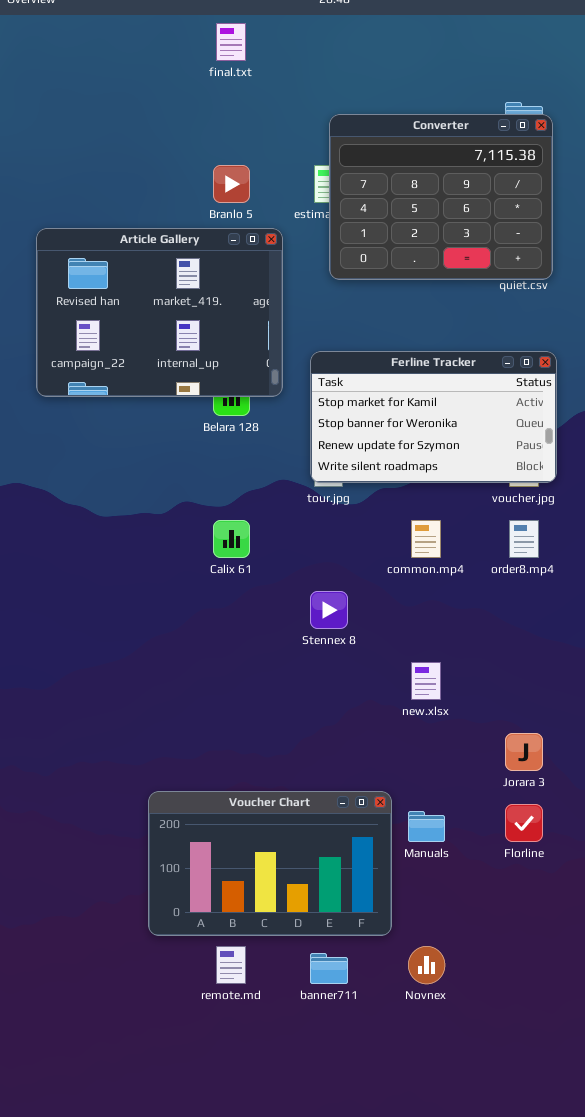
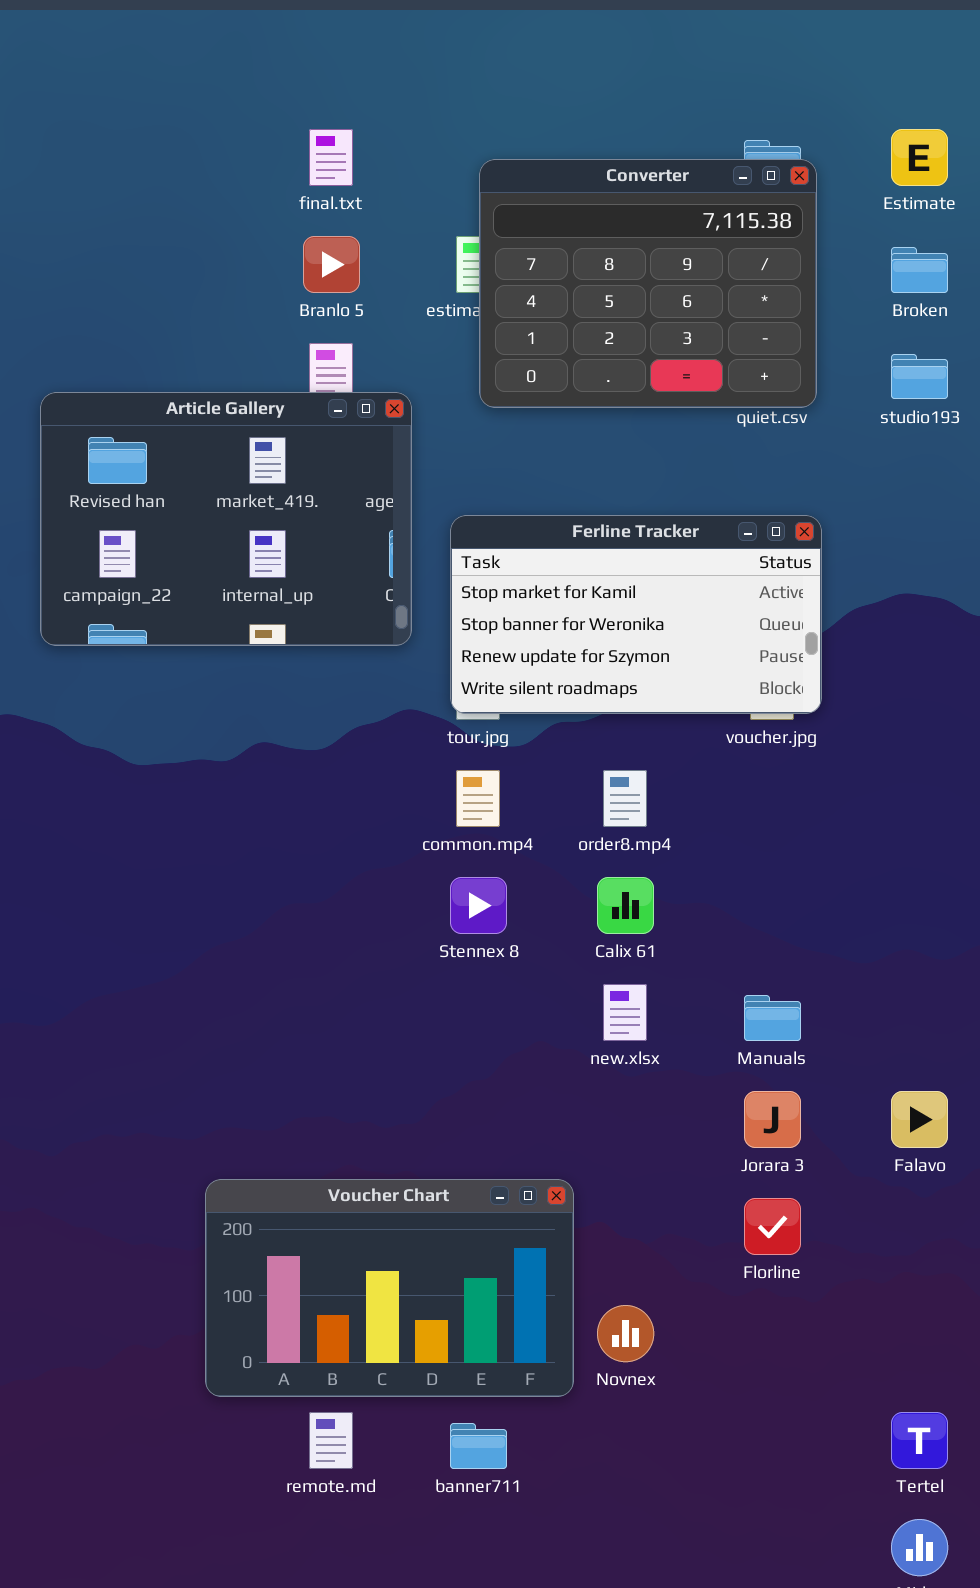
final.txt: [216,23,246,61] -> [309,129,353,186], moved
Article Gallery: [36,228,283,397] -> [40,392,412,646], moved
Calix 61: [213,520,250,558] -> [597,877,654,934], moved
common.mp4: [411,520,441,558] -> [456,770,500,827], moved
order8.mp4: [509,520,539,558] -> [603,770,647,827], moved
Manuals: [408,811,445,842] -> [744,995,801,1041], moved
Novnex: [408,946,445,984] -> [597,1305,654,1362], moved

